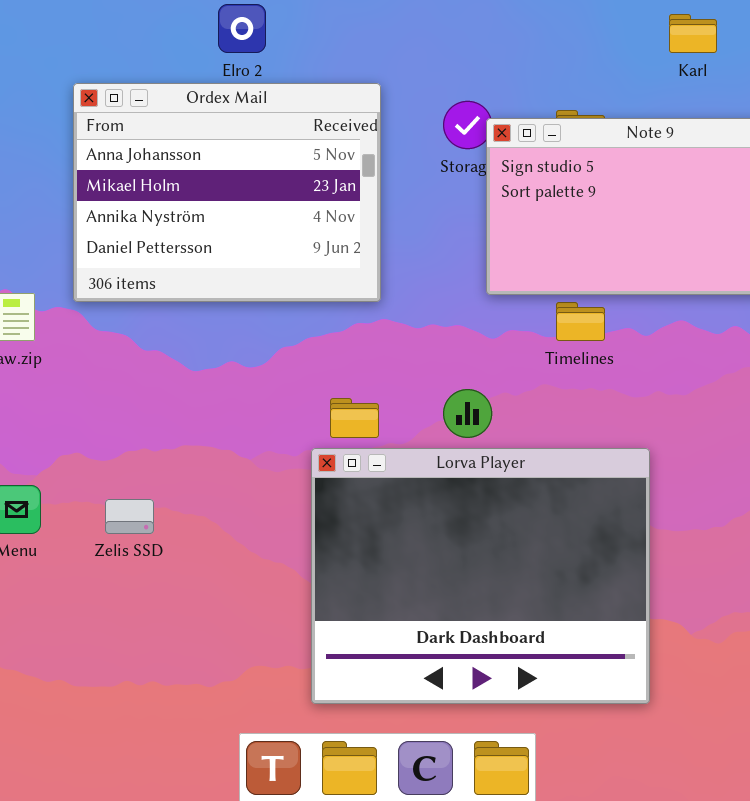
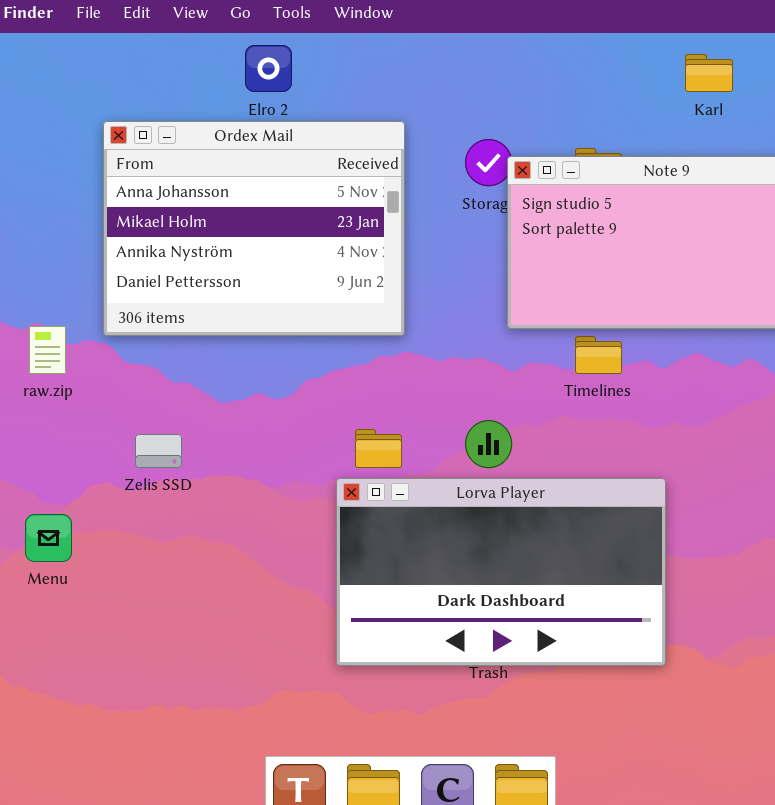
Lorva Player: [311,448,650,704] -> [336,478,666,666], resized
Zelis SSD: [105,499,154,534] -> [135,434,182,468], moved

